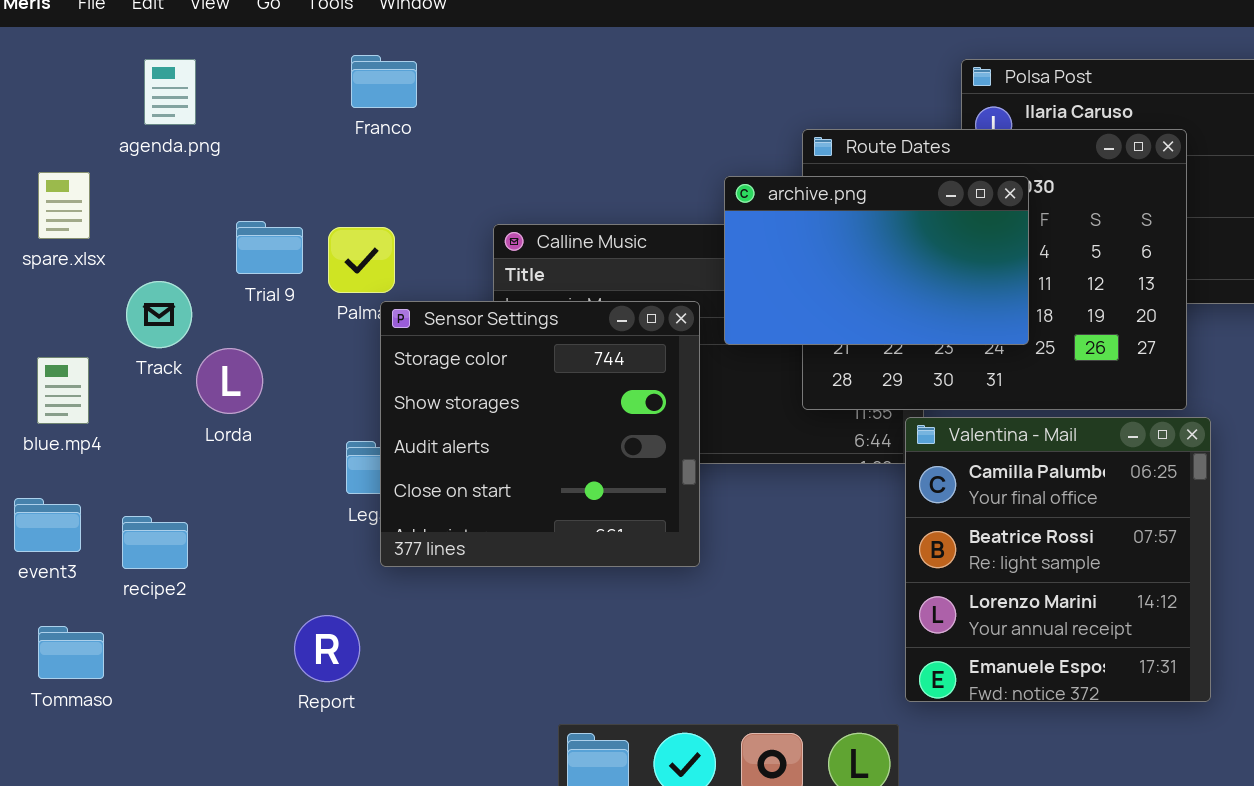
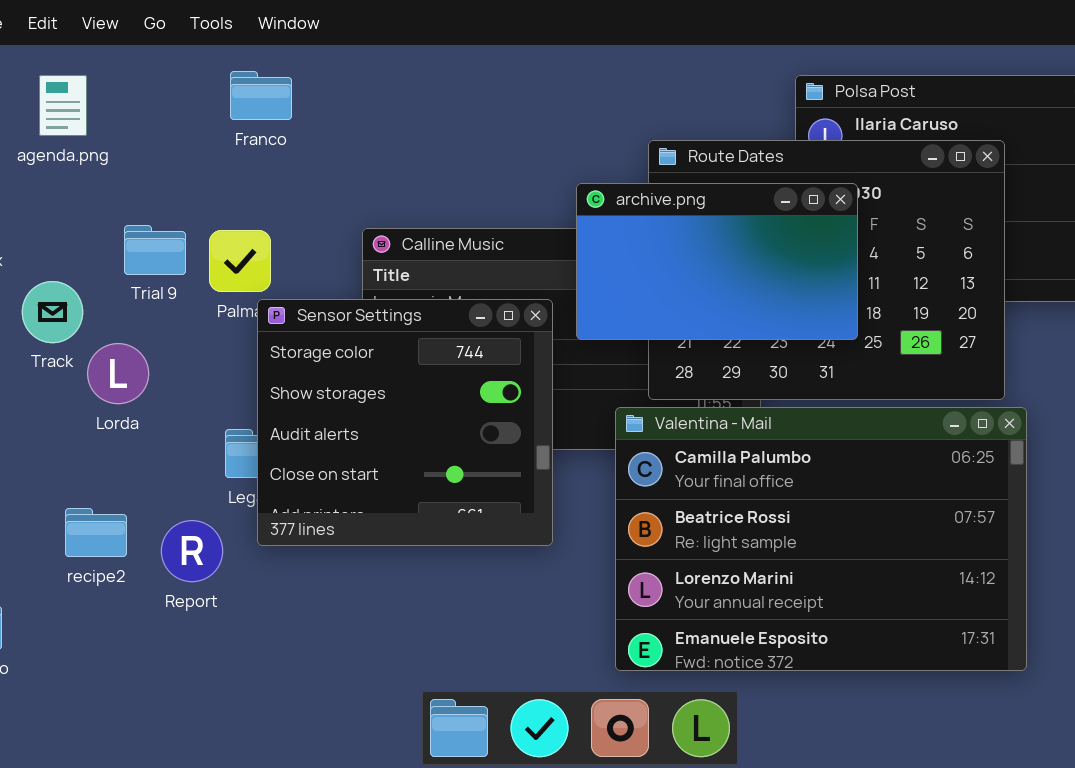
Valentina - Mail: [905,417,1211,702] -> [615,407,1027,671], resized
recipe2: [122,516,188,569] -> [65,508,127,557], moved
Report: [294,615,360,682] -> [161,520,223,582], moved

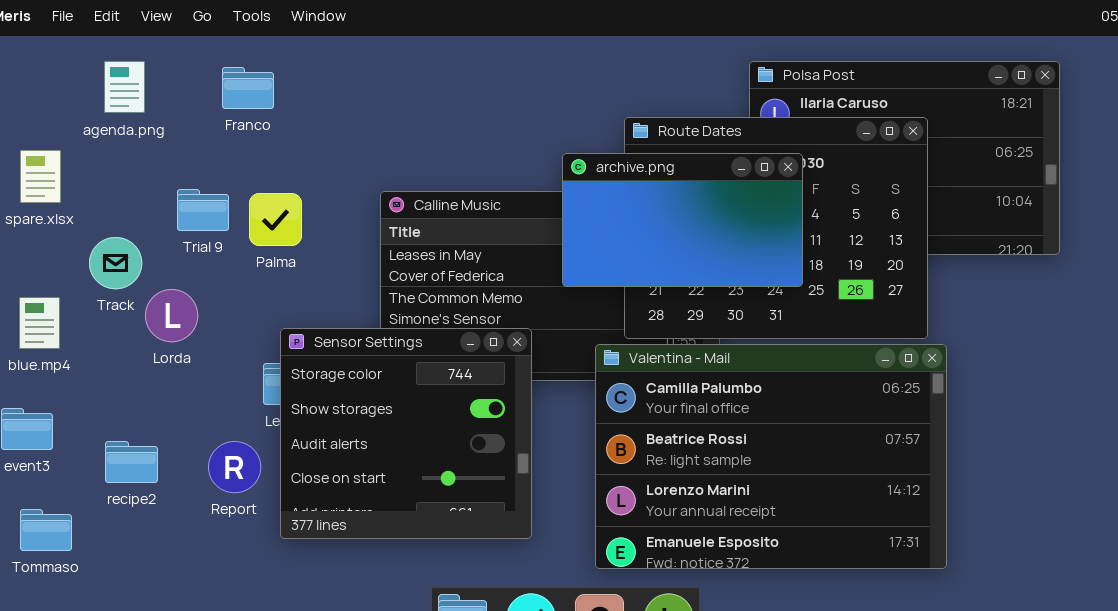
Franco: [230,71,292,120] -> [222,67,274,109], moved
Sensor Settings: [257,299,553,546] -> [280,328,532,539], moved
recipe2: [65,508,127,557] -> [105,441,158,483], moved

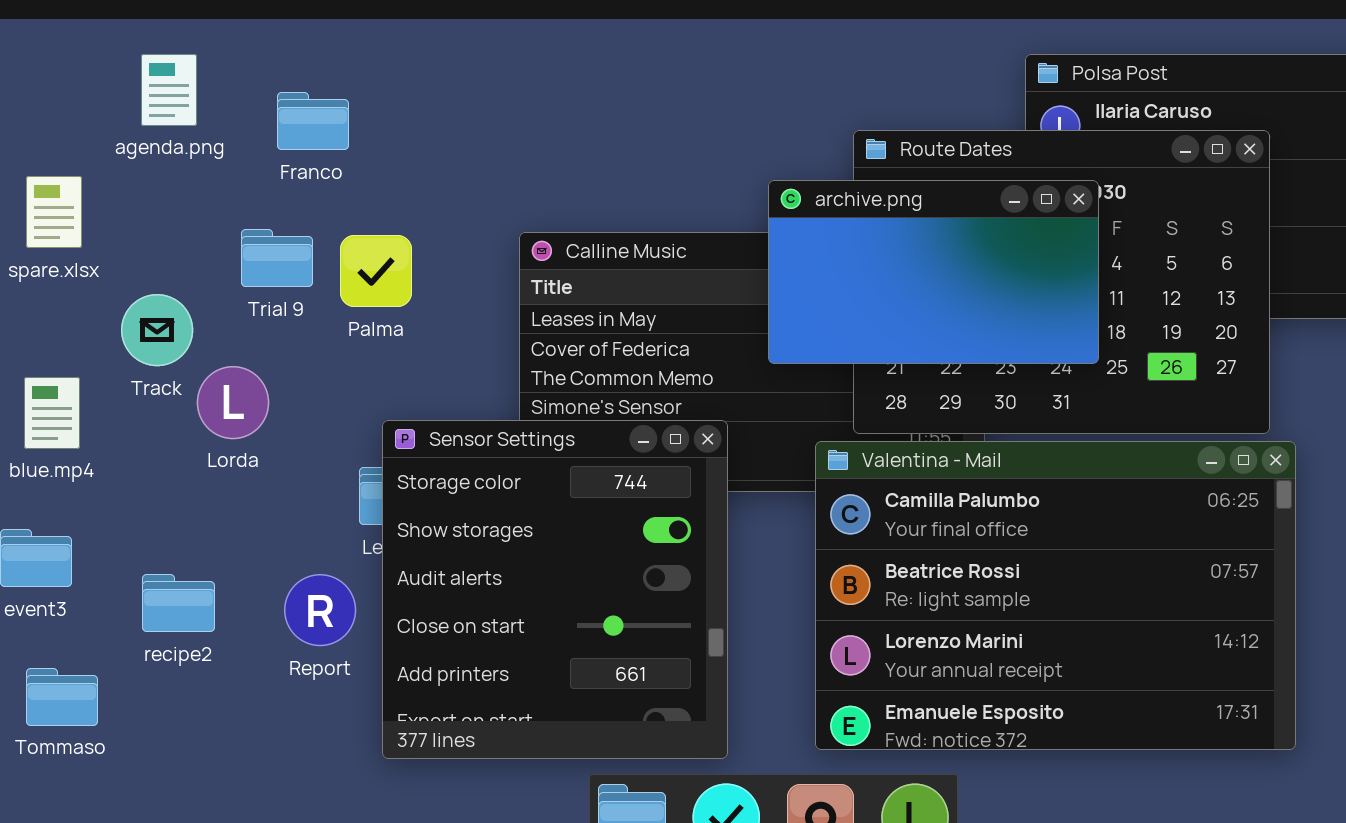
Franco: [222,67,274,109] -> [277,92,349,150], moved
Sensor Settings: [280,328,532,539] -> [382,420,728,759], resized

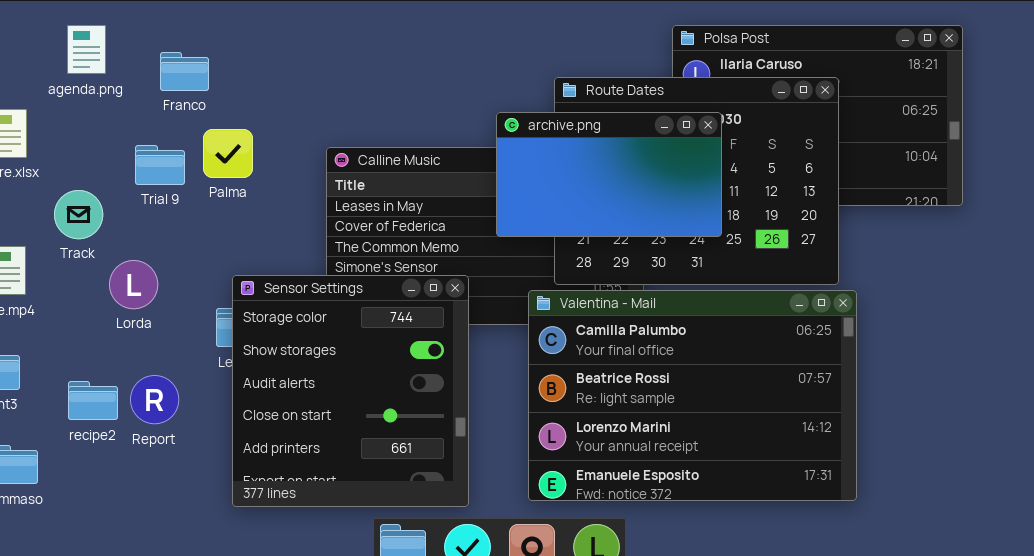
Palma: [340,235,412,307] -> [203,129,253,178], moved
Lorda: [197,366,269,439] -> [109,260,158,309], moved
Report: [284,574,356,646] -> [130,375,179,424], moved

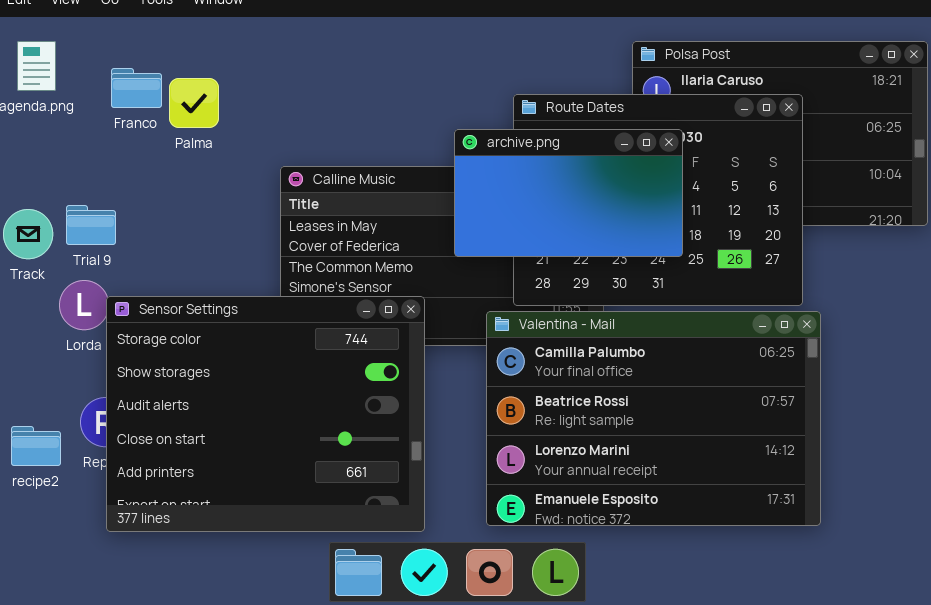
Palma: [203,129,253,178] -> [169,78,219,128], moved
Trial 9: [135,145,185,185] -> [66,205,116,245], moved
Sensor Settings: [232,275,469,507] -> [106,296,425,532], resized
recipe2: [68,381,118,420] -> [11,426,61,466], moved

